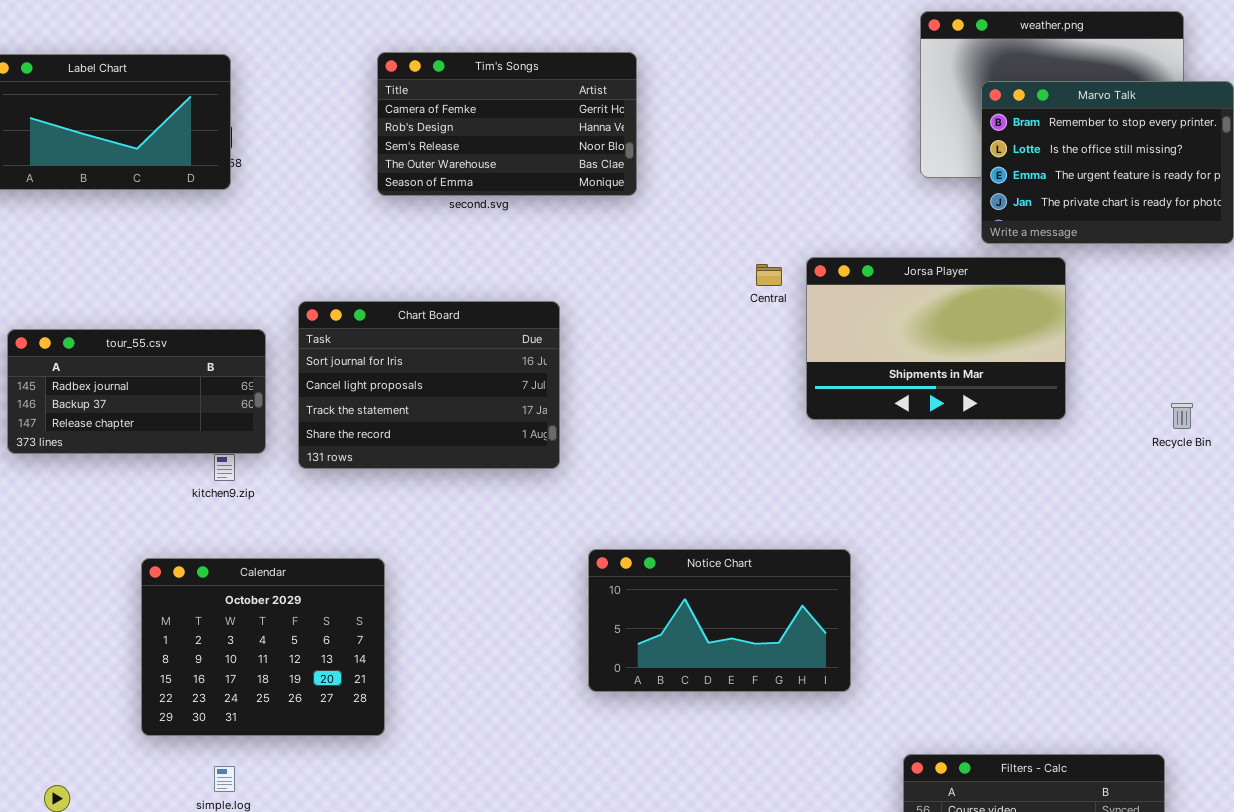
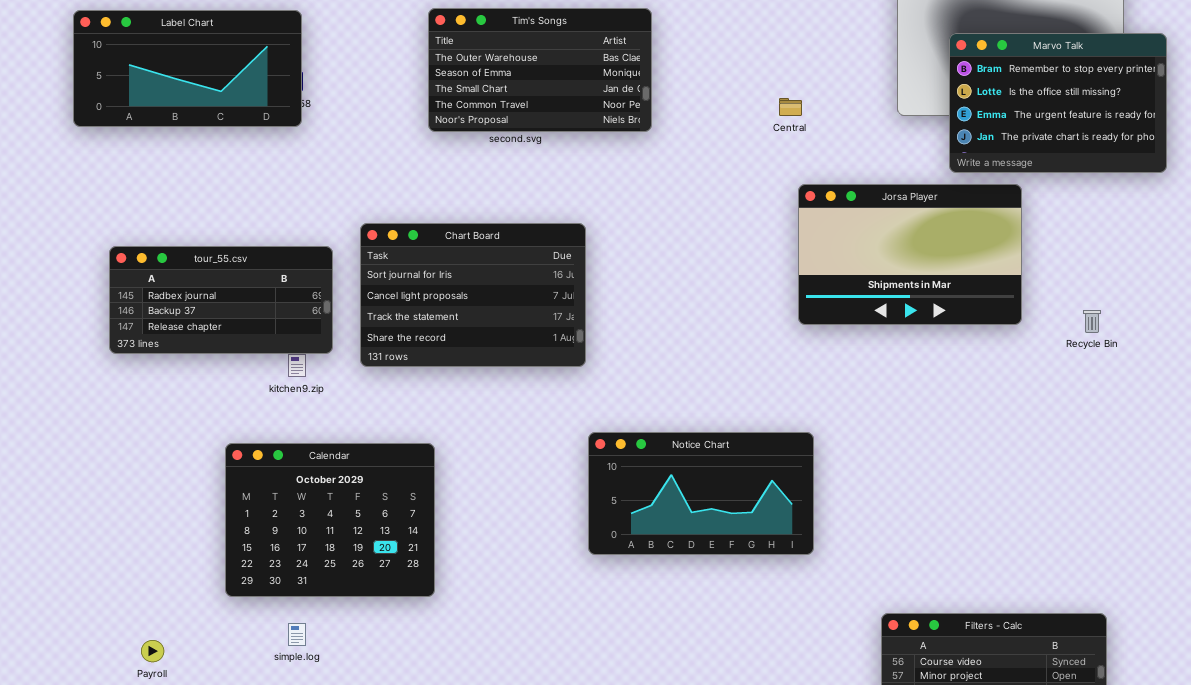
Tim's Songs: [377,52,637,196] -> [428,8,652,132], scrolled down 3 rows
Central: [756,264,782,286] -> [779,98,802,116], moved
Recycle Bin: [1171,403,1193,429] -> [1083,310,1101,333], moved
Notice Chart: [588,549,851,692] -> [588,432,814,555], moved

